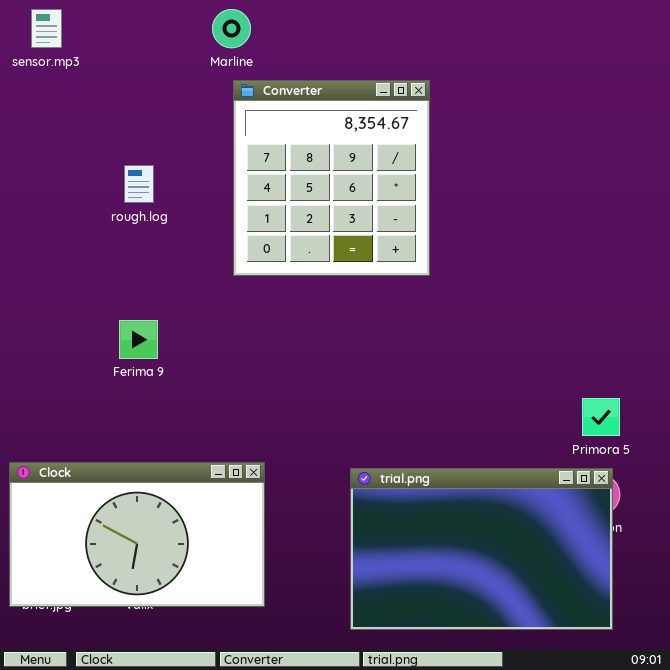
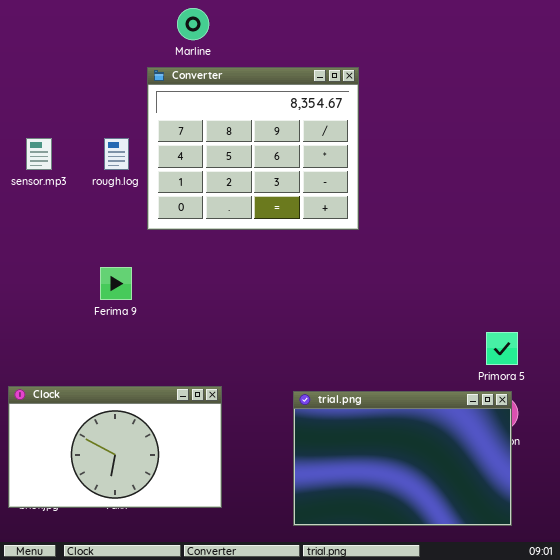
sensor.mp3: [31,9,62,48] -> [26,138,52,170], moved
Converter: [233,80,430,276] -> [147,67,359,230], resized

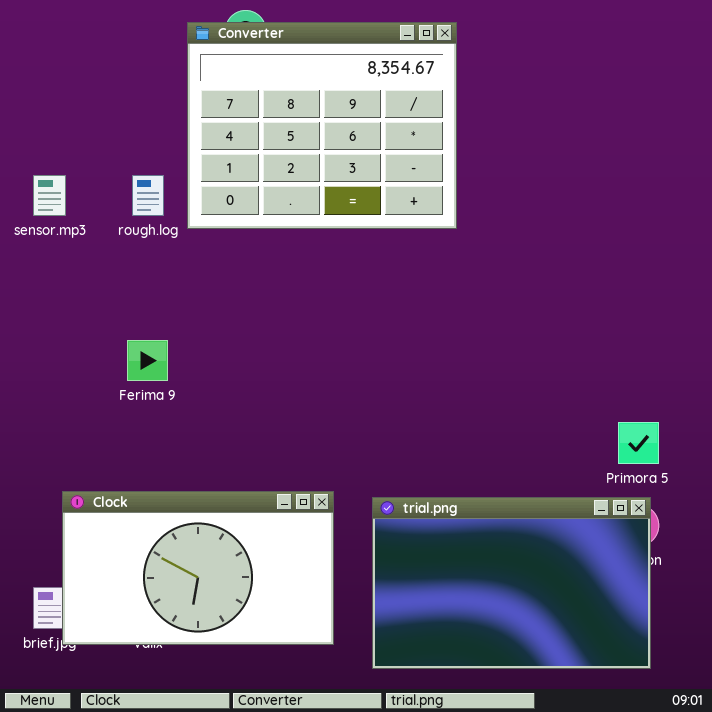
Converter: [147,67,359,230] -> [187,22,457,229], moved
Clock: [8,386,222,508] -> [62,491,334,645], moved

